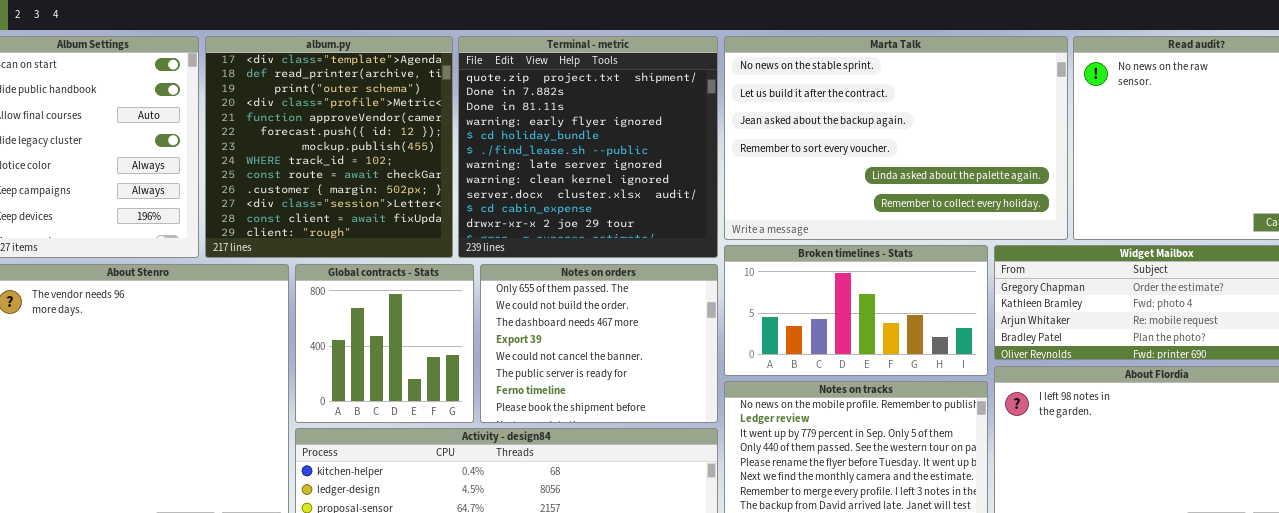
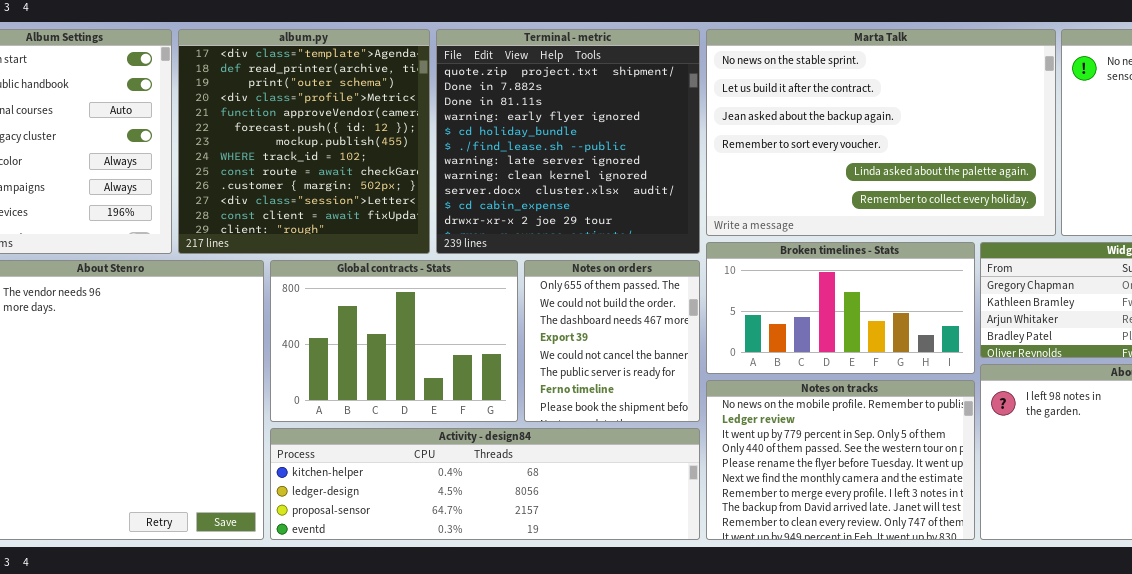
Global contracts - Stats: [295,264,474,423] -> [270,260,518,422], resized
Notes on orders: [480,264,718,423] -> [524,260,700,422], resized

